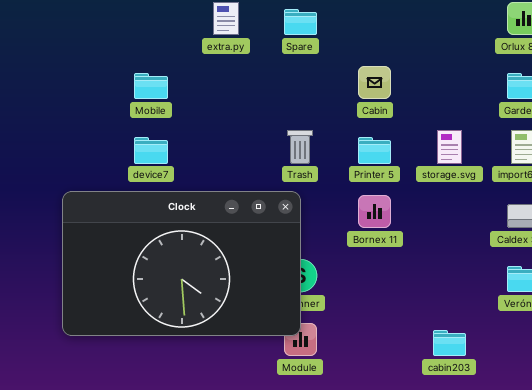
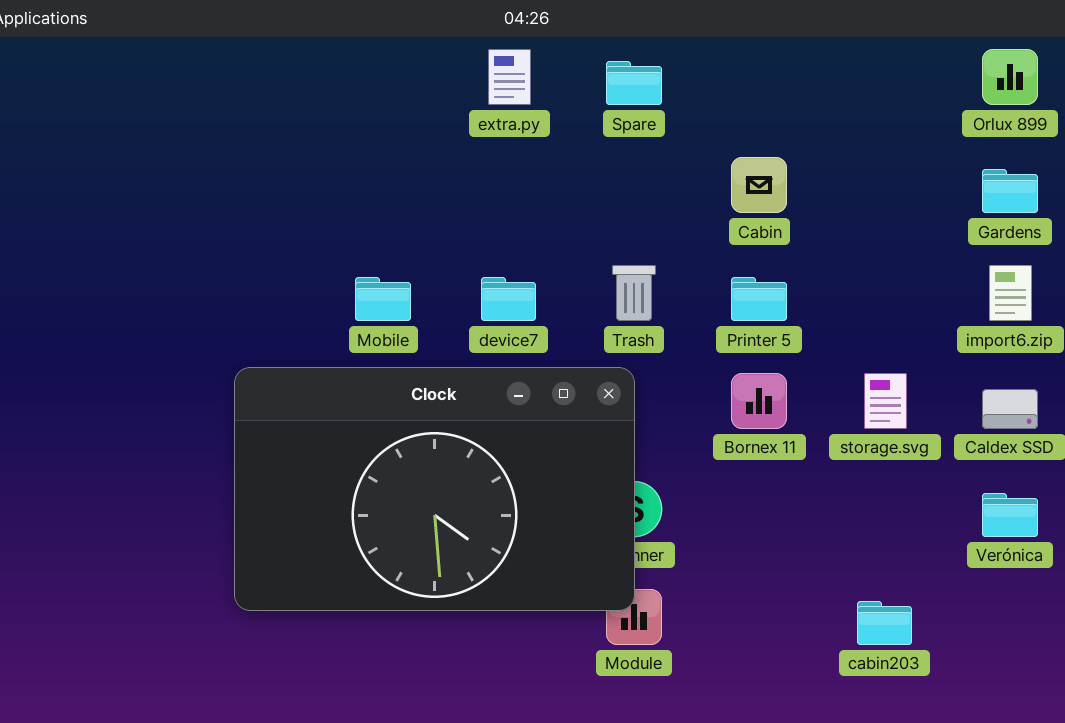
Mobile: [134,73,168,99] -> [355,277,411,321], moved
storage.svg: [437,130,462,164] -> [864,373,907,429], moved
device7: [134,137,168,164] -> [481,277,536,321], moved

